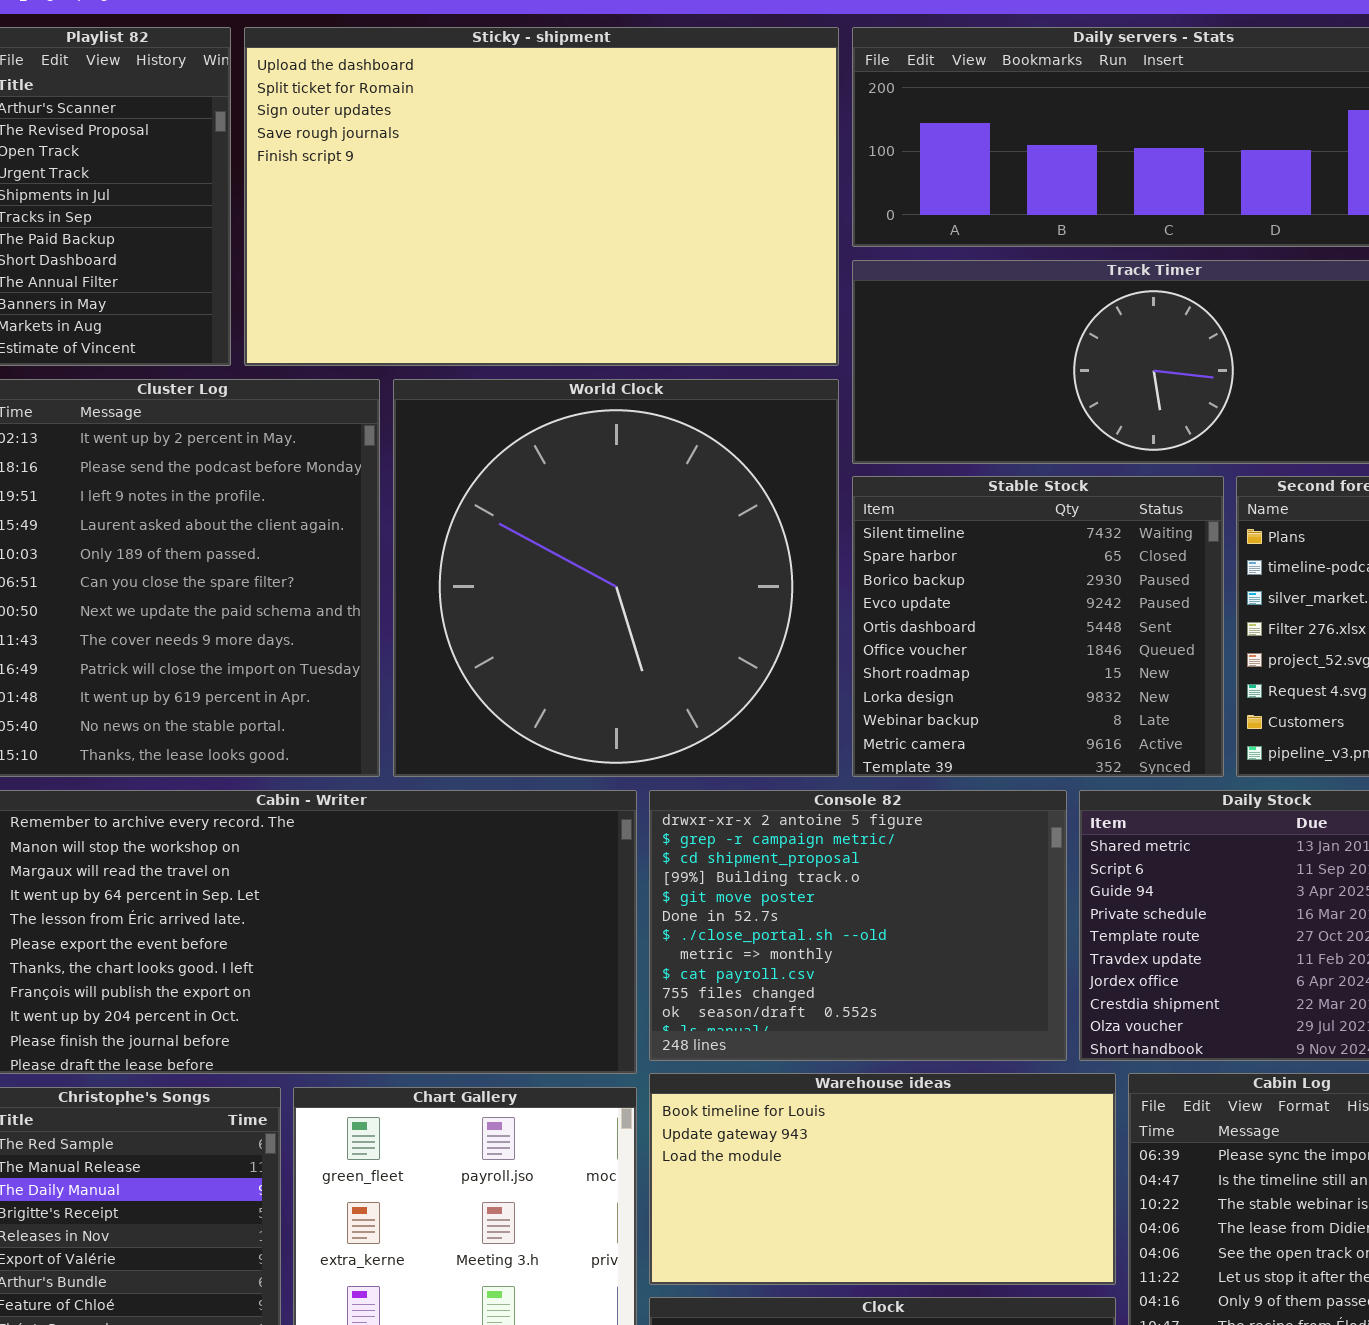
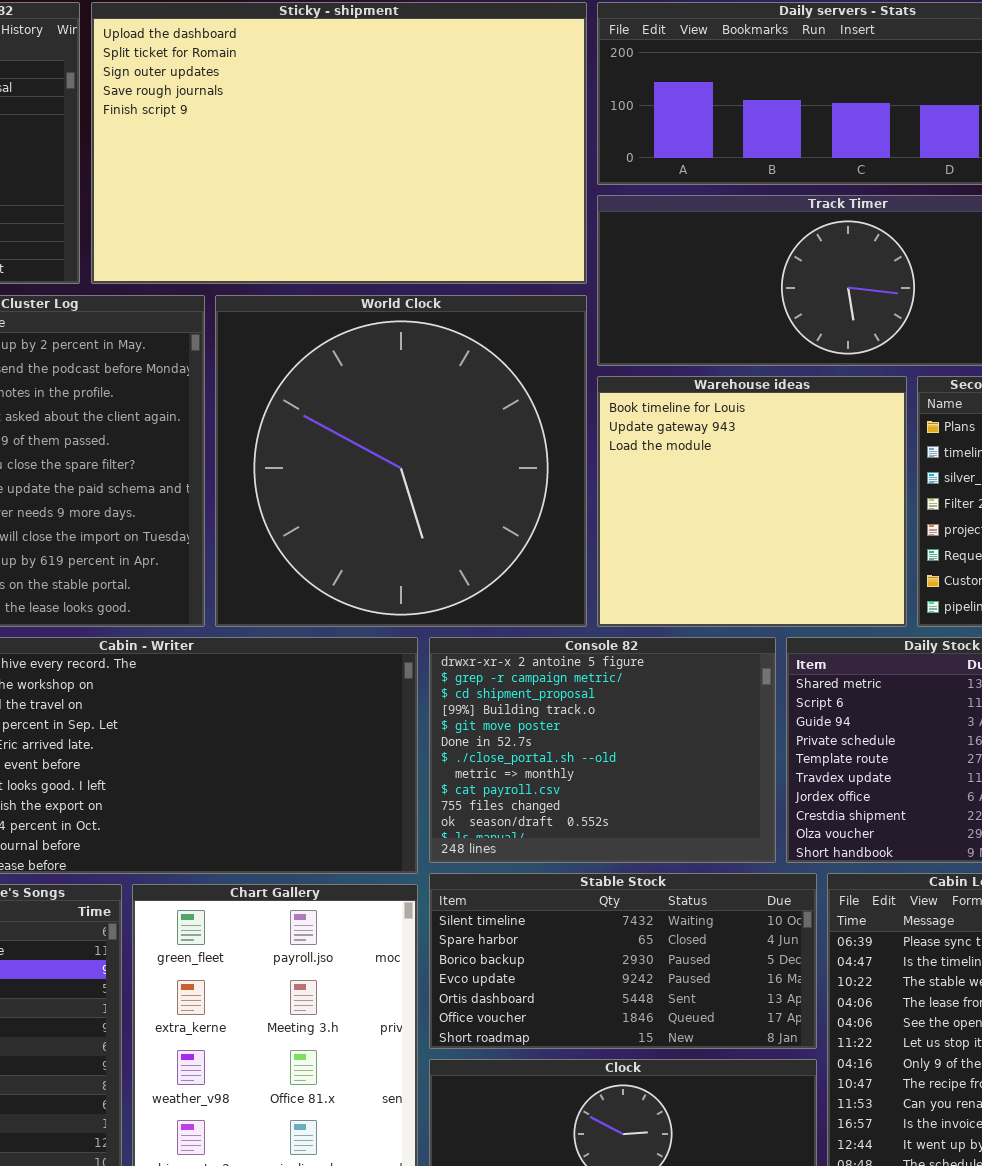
Stable Stock: [852,476,1224,777] -> [429,873,817,1049], moved, resized
Warehouse ideas: [649,1073,1116,1285] -> [597,376,907,627], moved, resized

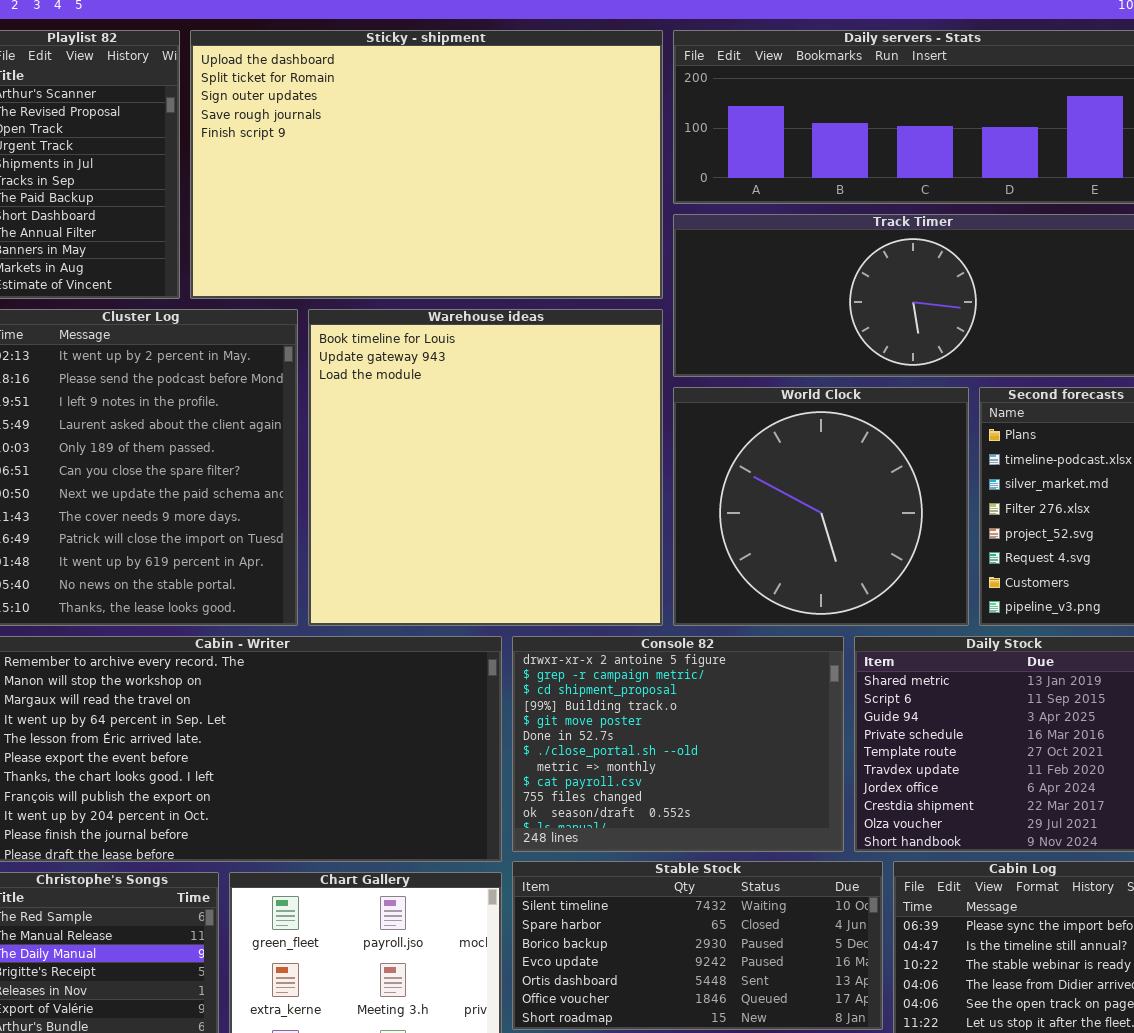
World Clock: [215,295,587,627] -> [673,387,969,626], moved, resized
Warehouse ideas: [597,376,907,627] -> [308,309,663,626], moved, resized

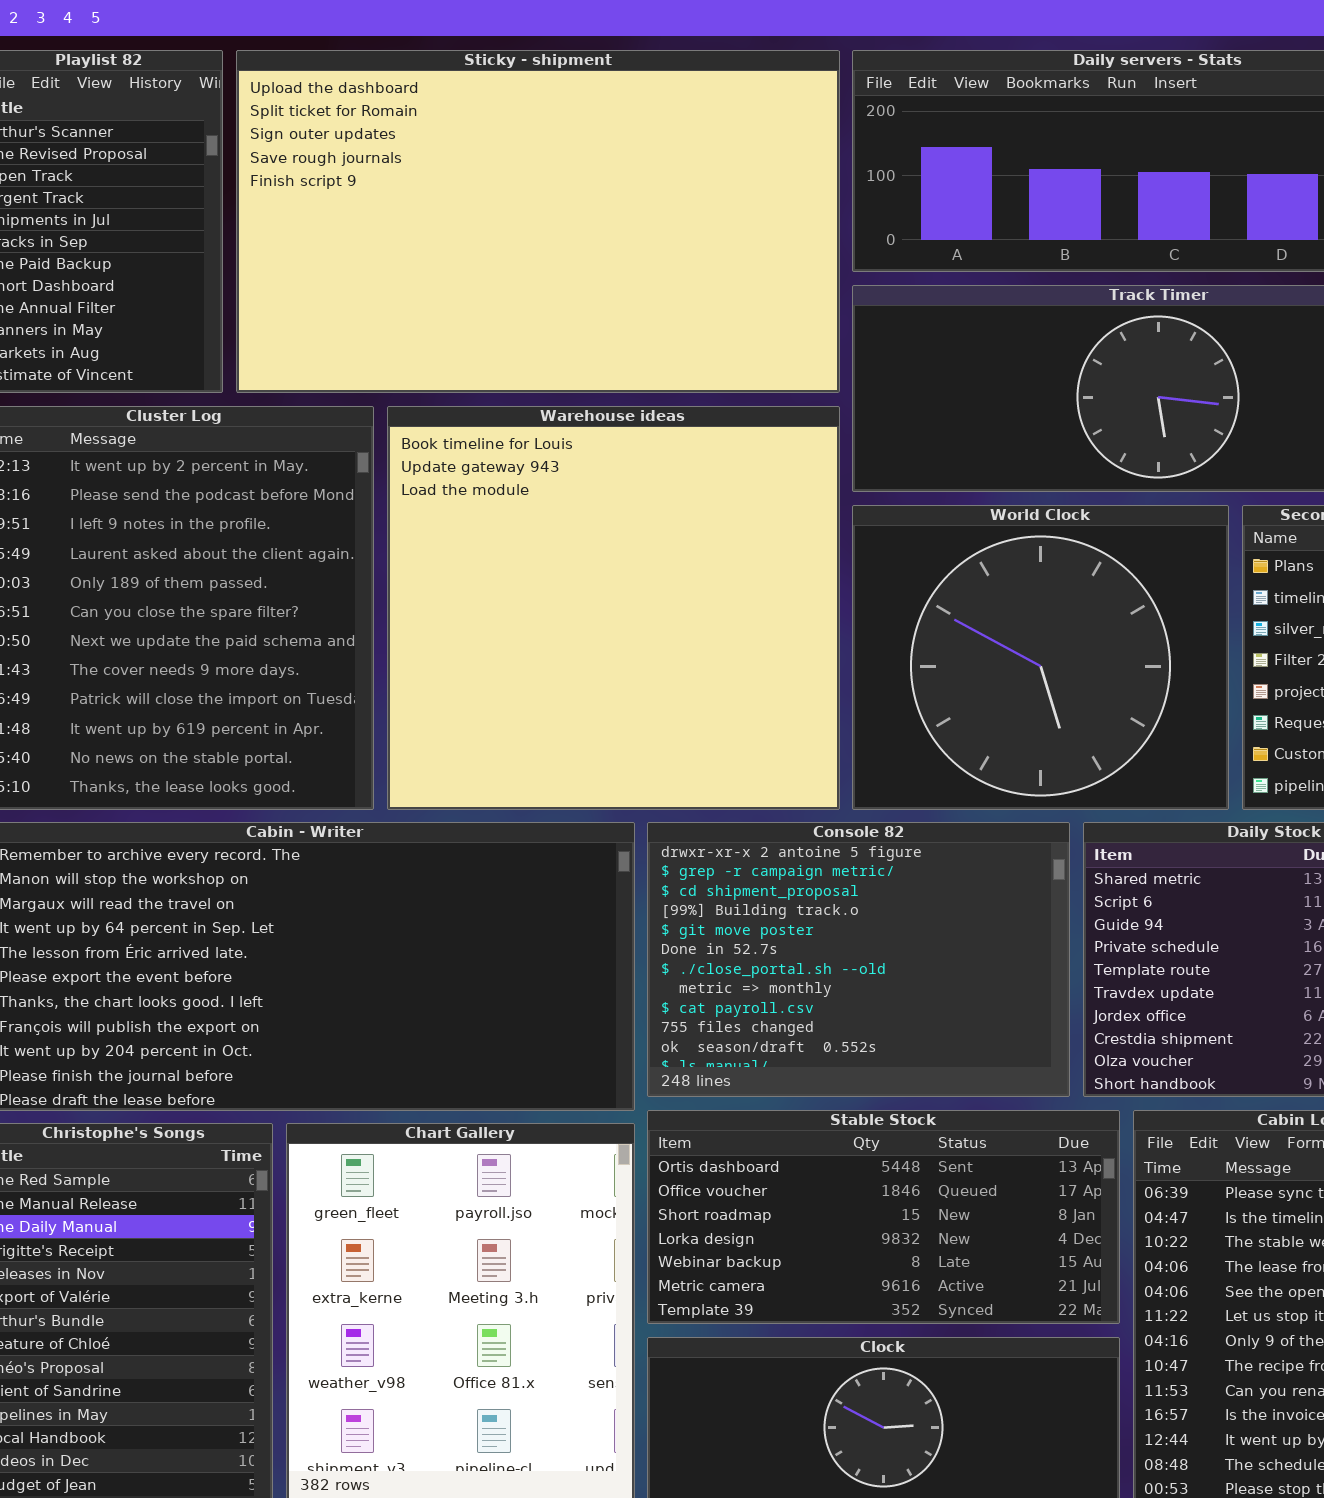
Stable Stock: [512,861,883,1030] -> [647,1110,1120,1324], scrolled down 4 rows

